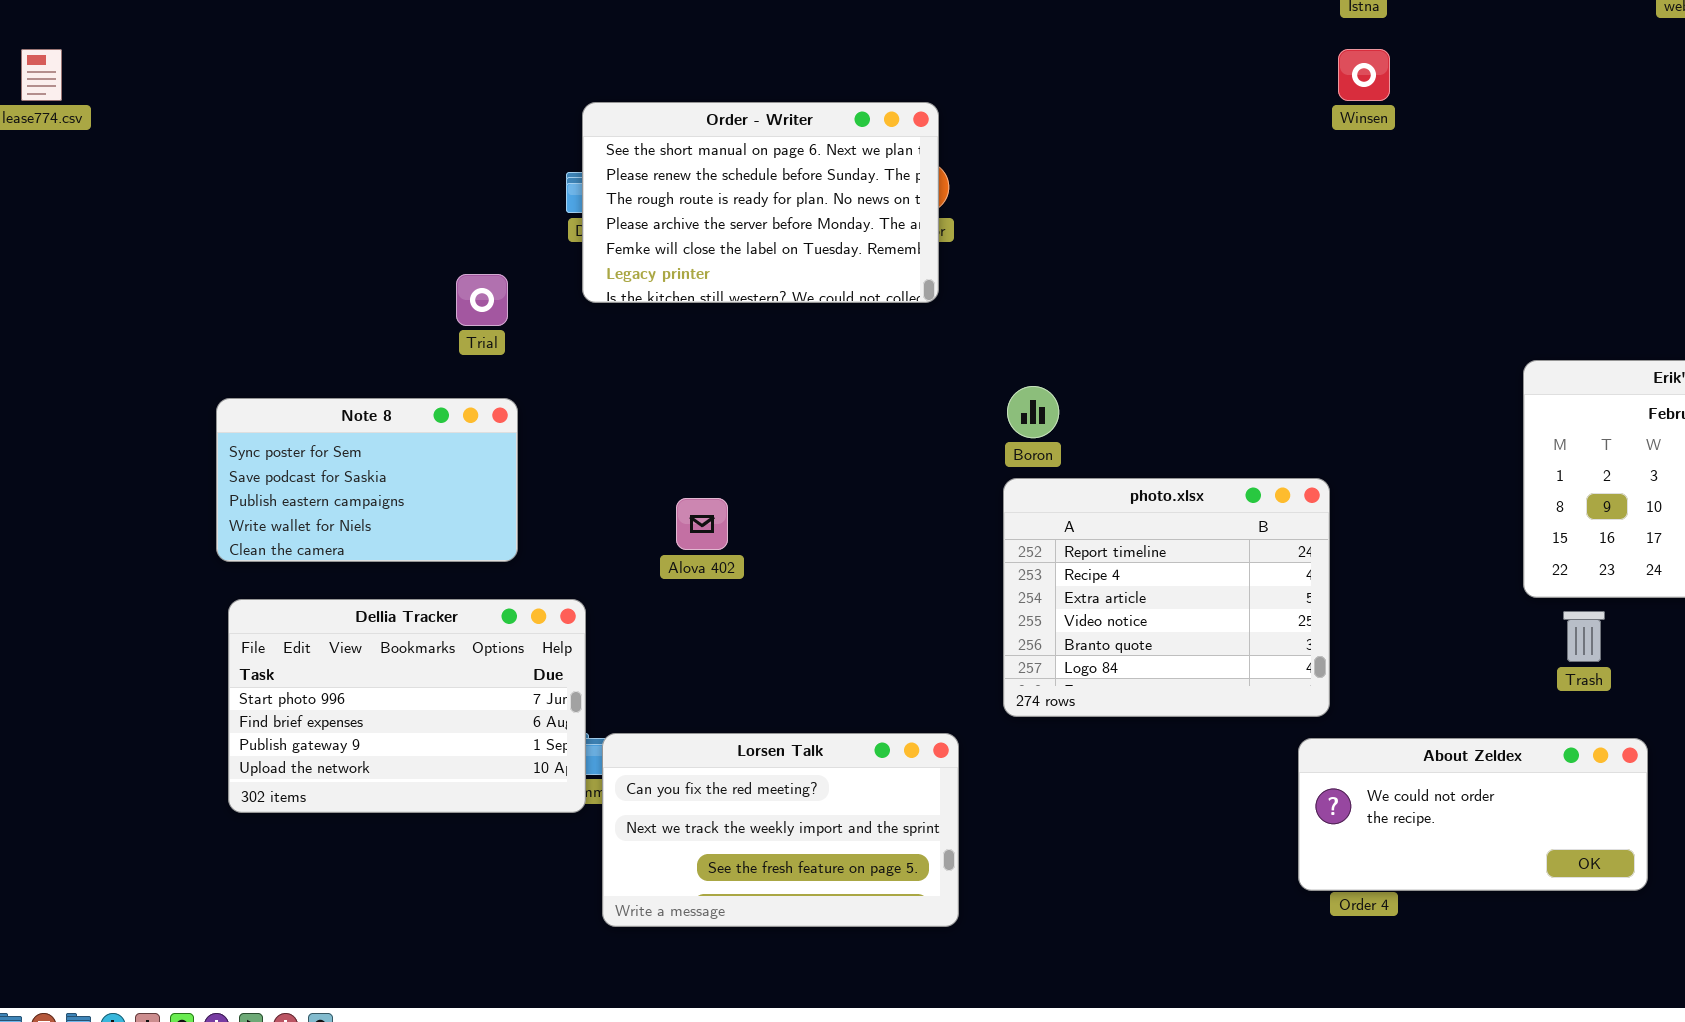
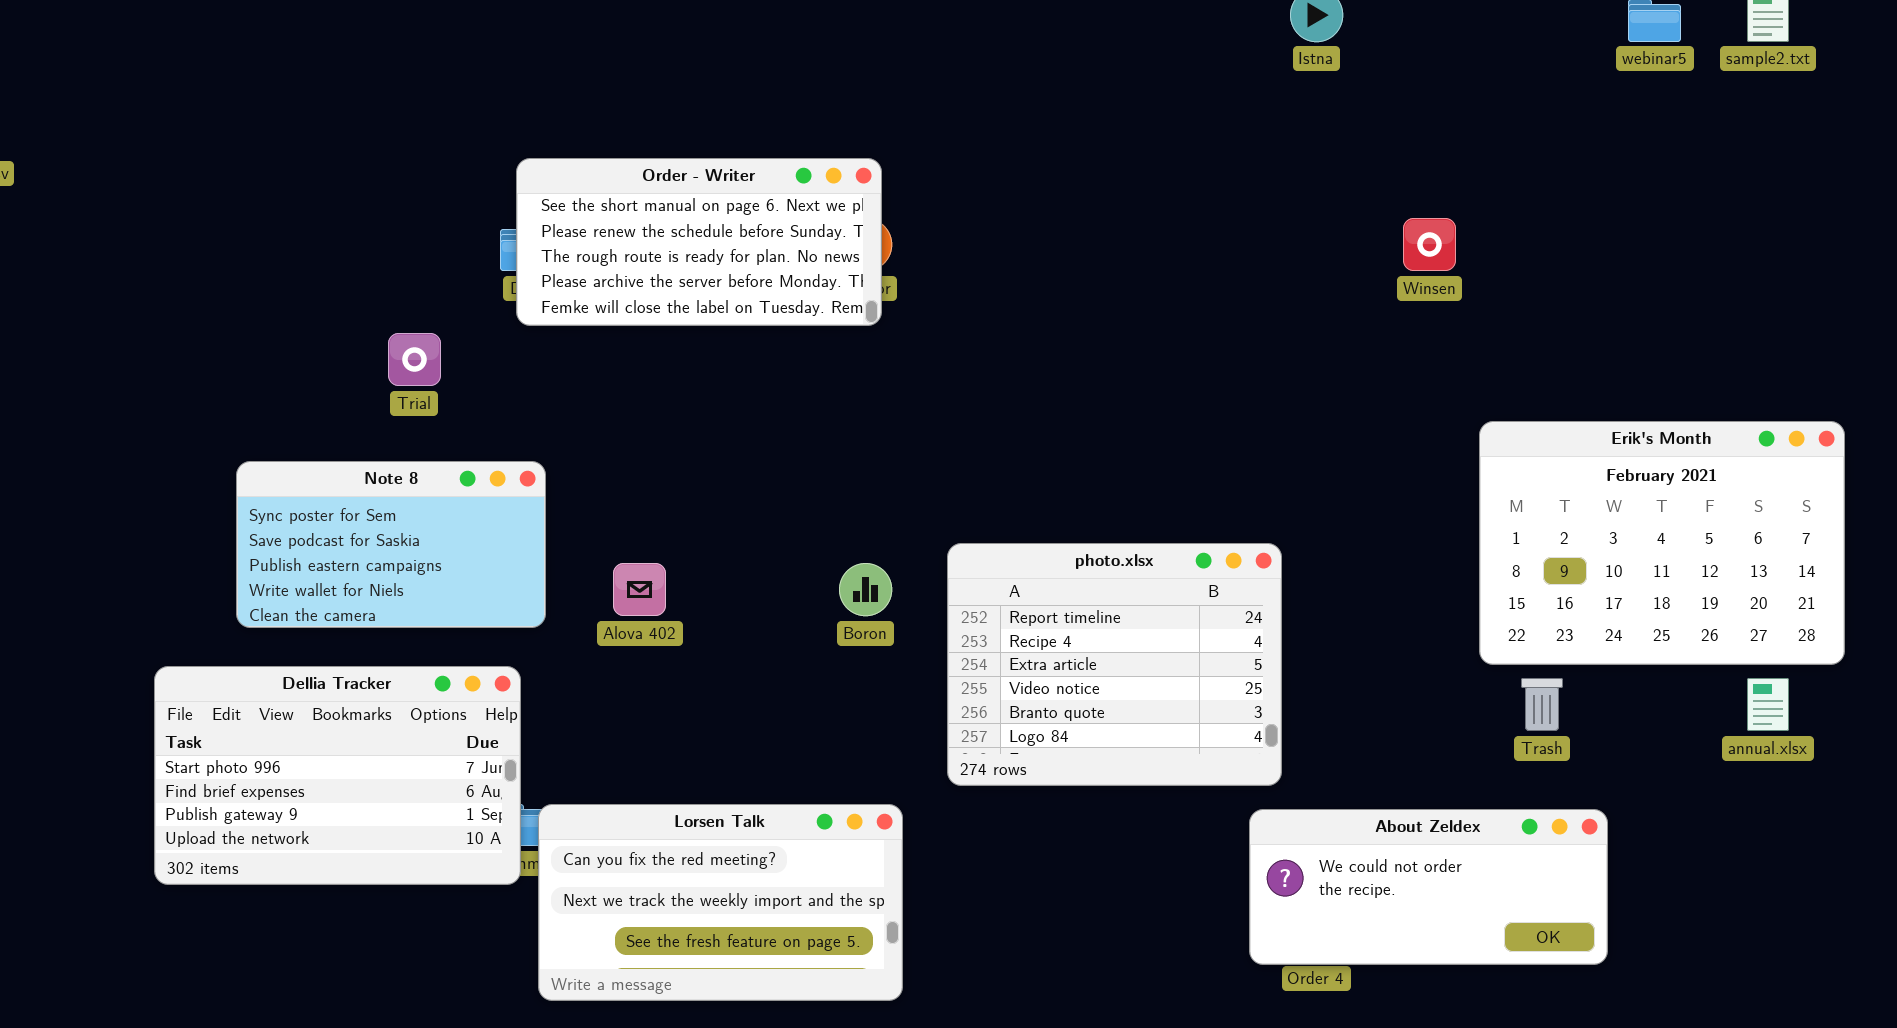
Winsen: [1338,49,1390,101] -> [1403,218,1456,271], moved
Order - Writer: [582,102,939,303] -> [516,158,882,326], resized
Boron: [1007,386,1059,438] -> [839,563,892,616], moved
Note 8: [216,398,518,562] -> [236,461,546,628], moved

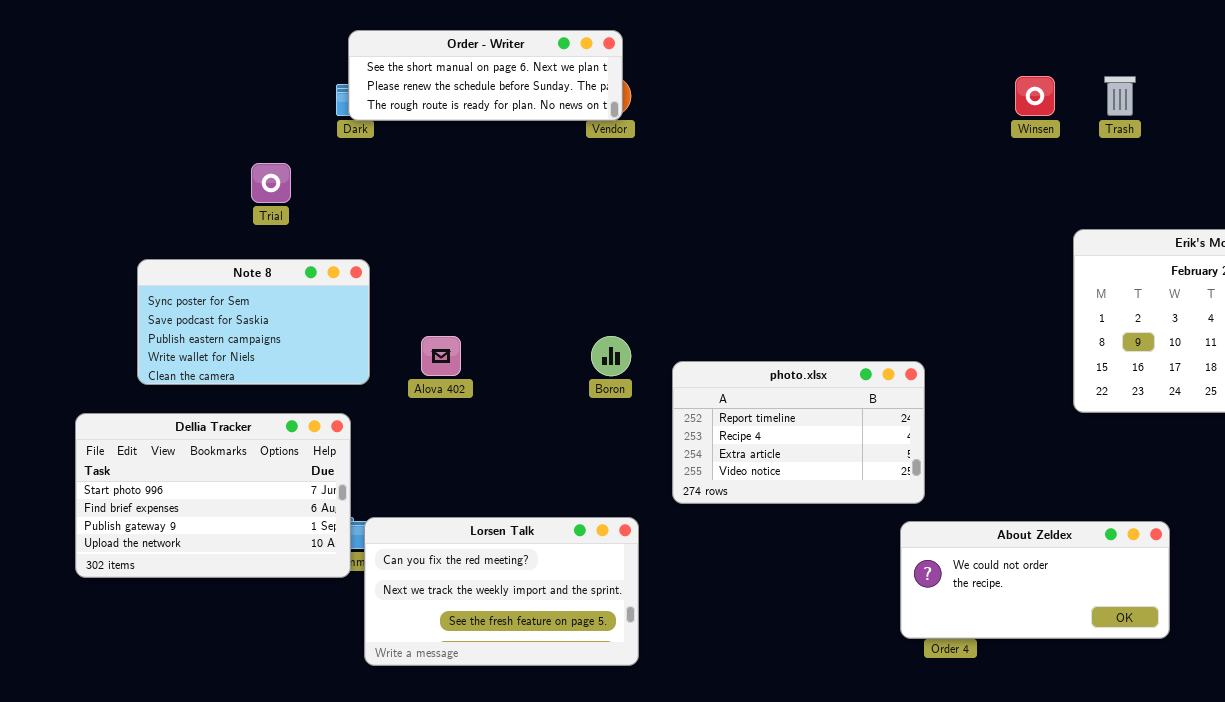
Order - Writer: [516,158,882,326] -> [348,30,623,121], resized
photo.xlsx: [947,543,1282,786] -> [672,361,925,504], resized
Trash: [1521,678,1563,731] -> [1104,76,1136,116], moved

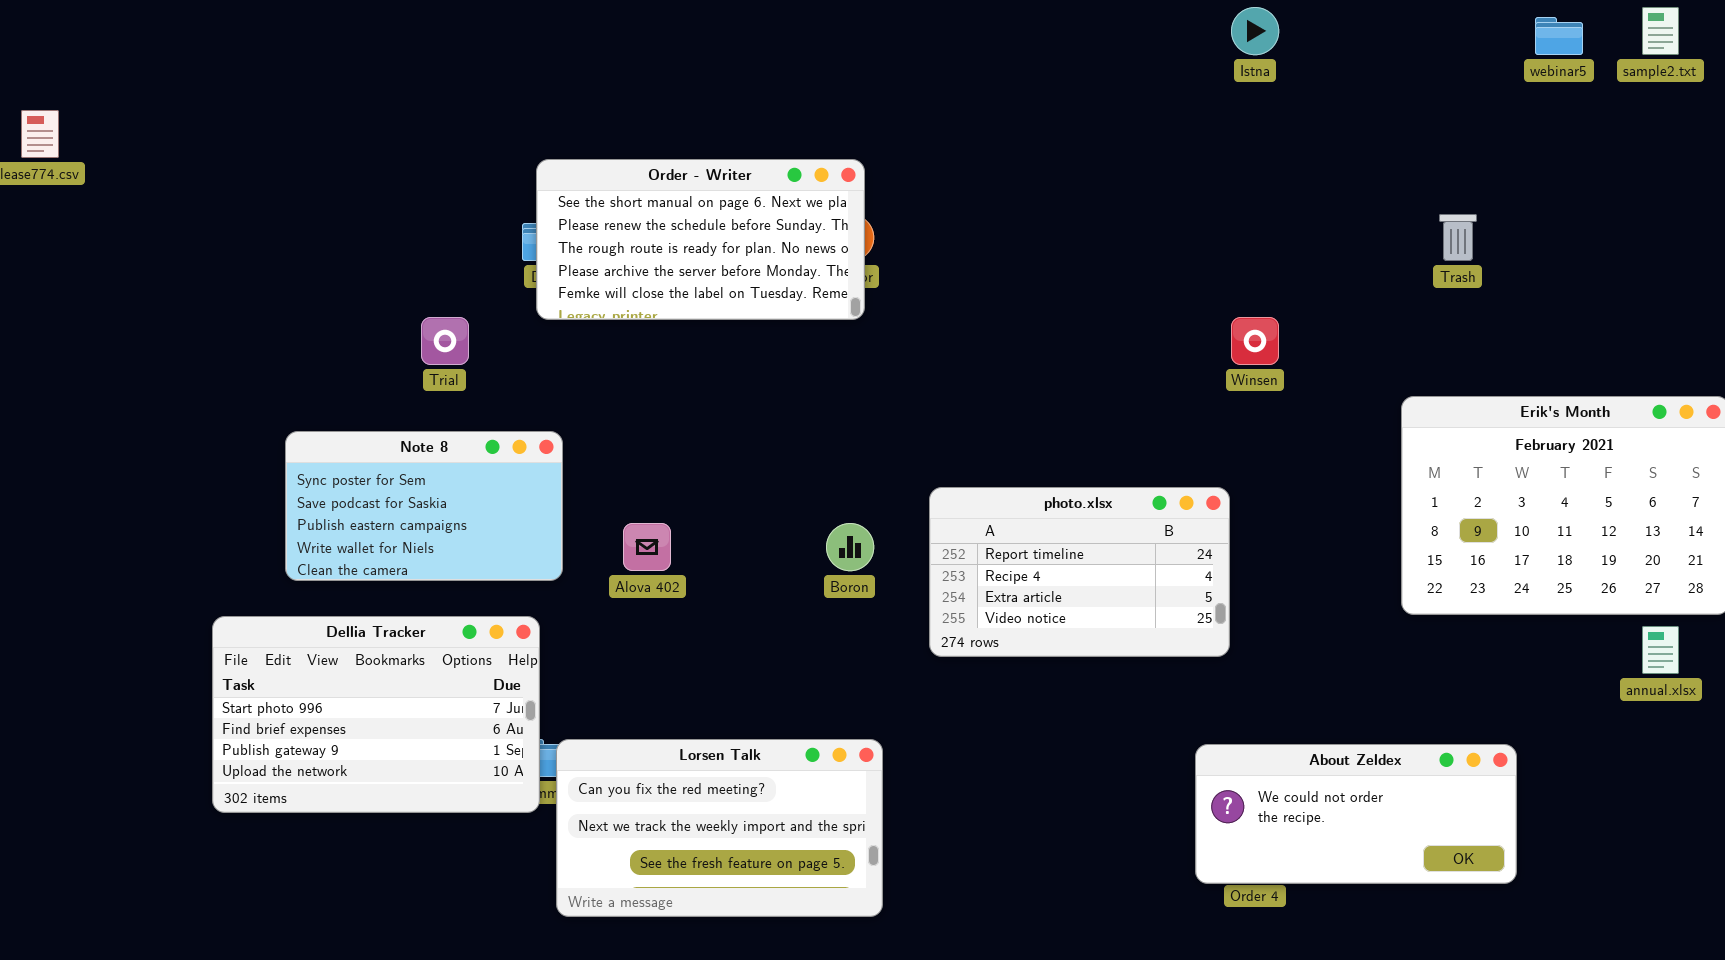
Order - Writer: [348,30,623,121] -> [536,159,865,320], resized
Winsen: [1015,76,1055,116] -> [1231,317,1279,365], moved
photo.xlsx: [672,361,925,504] -> [929,487,1230,657], moved

